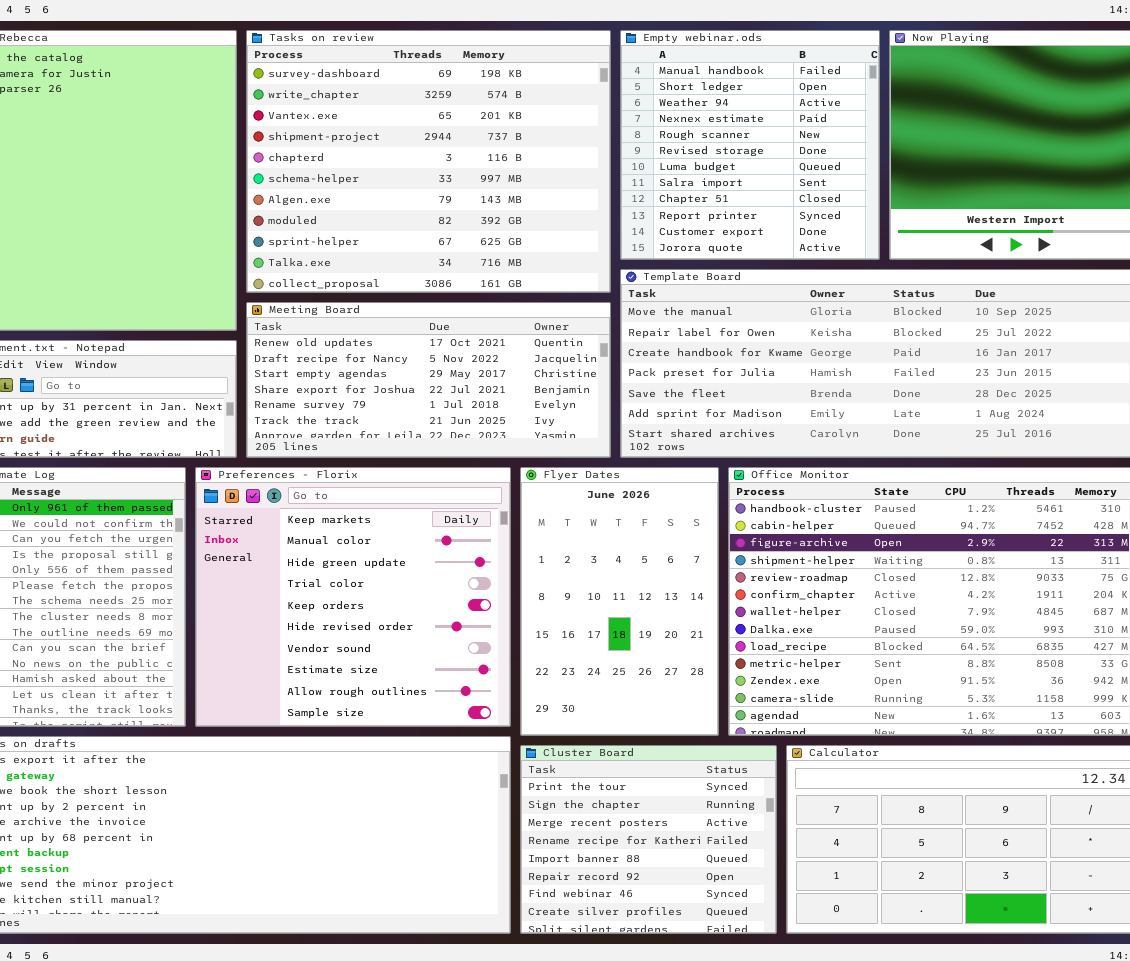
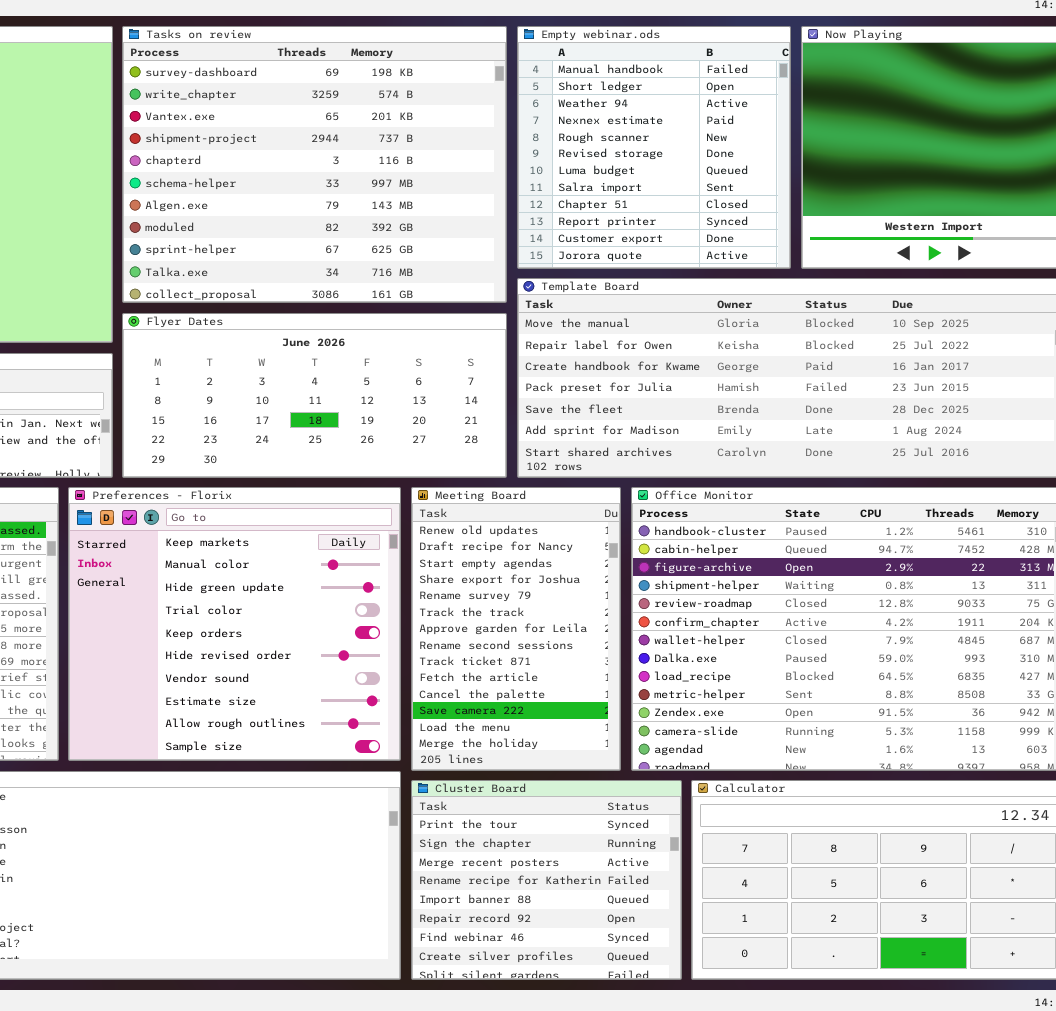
Meeting Board: [246,302,611,458] -> [411,487,621,771], moved, resized
Flyer Dates: [520,467,719,736] -> [122,313,507,478], moved, resized

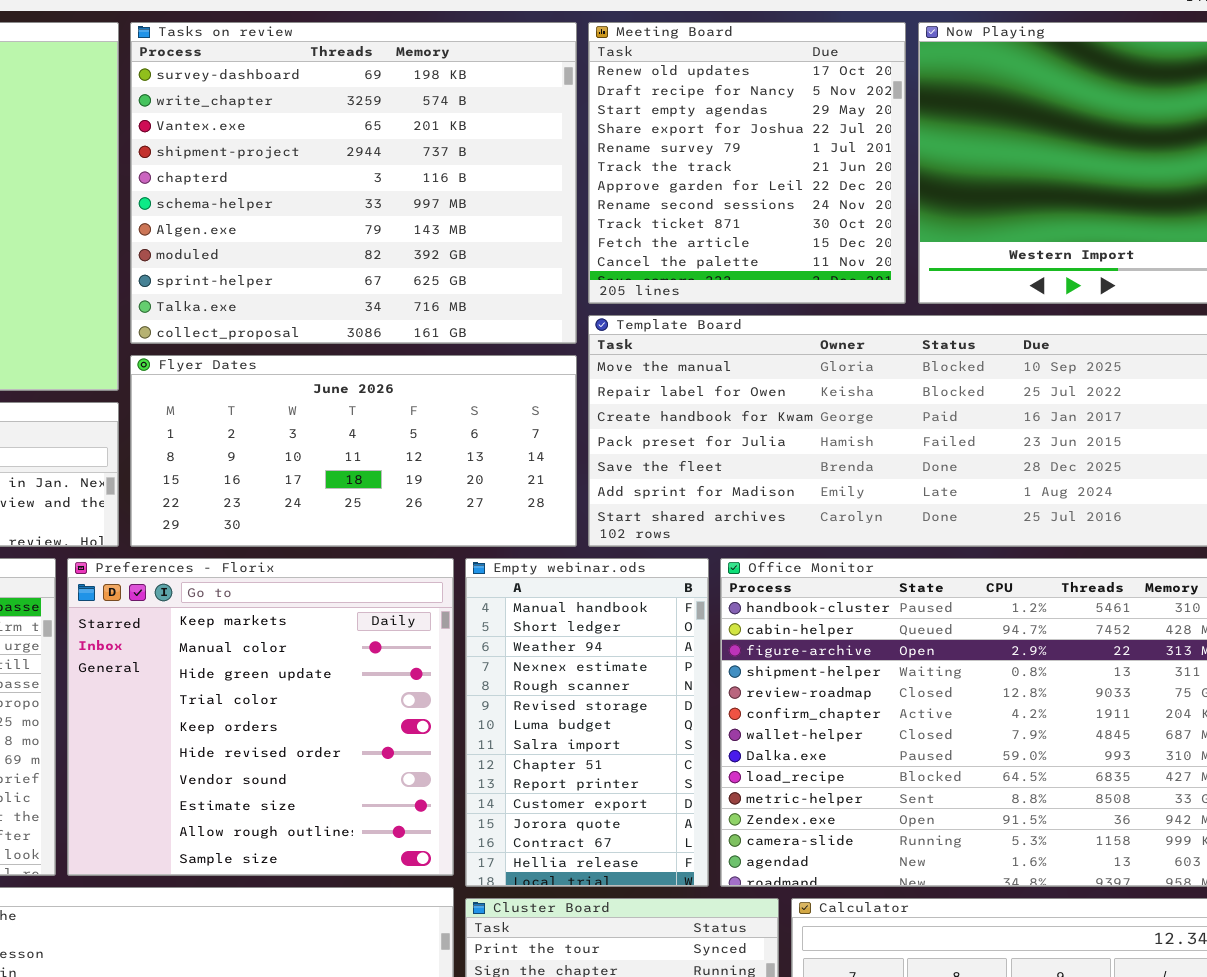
Empty webinar.ods: [517,26,791,269] -> [465,558,709,887], moved, resized
Meeting Board: [411,487,621,771] -> [588,22,906,304], moved, resized

